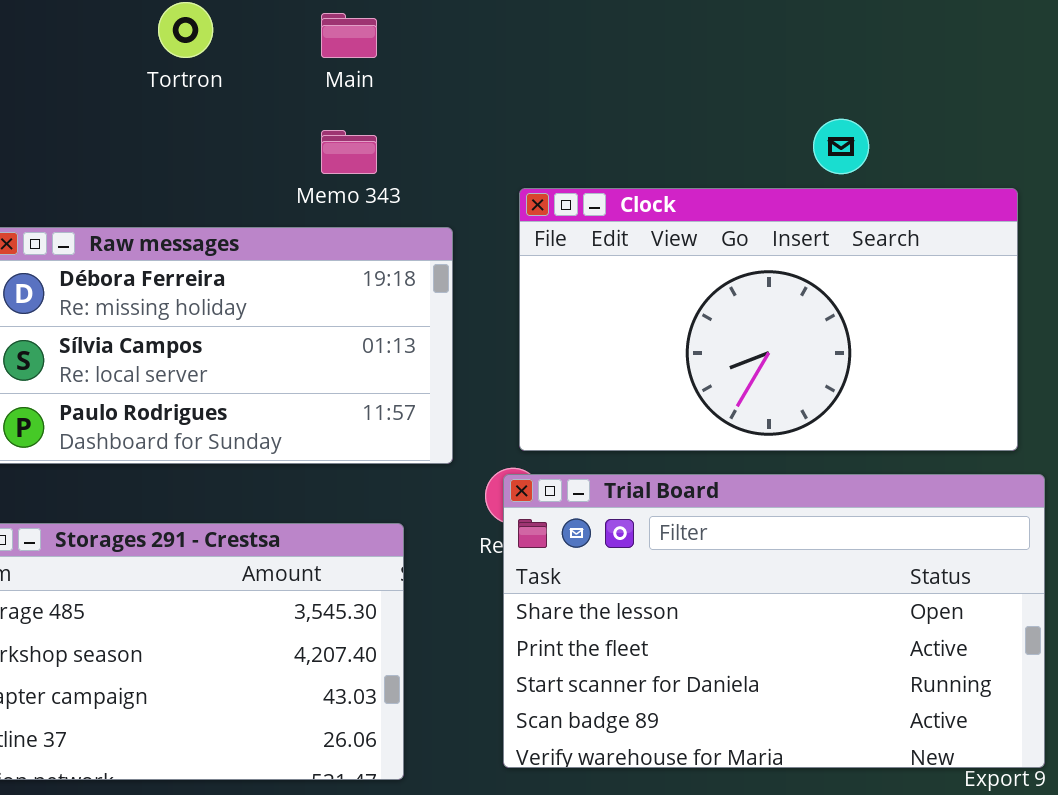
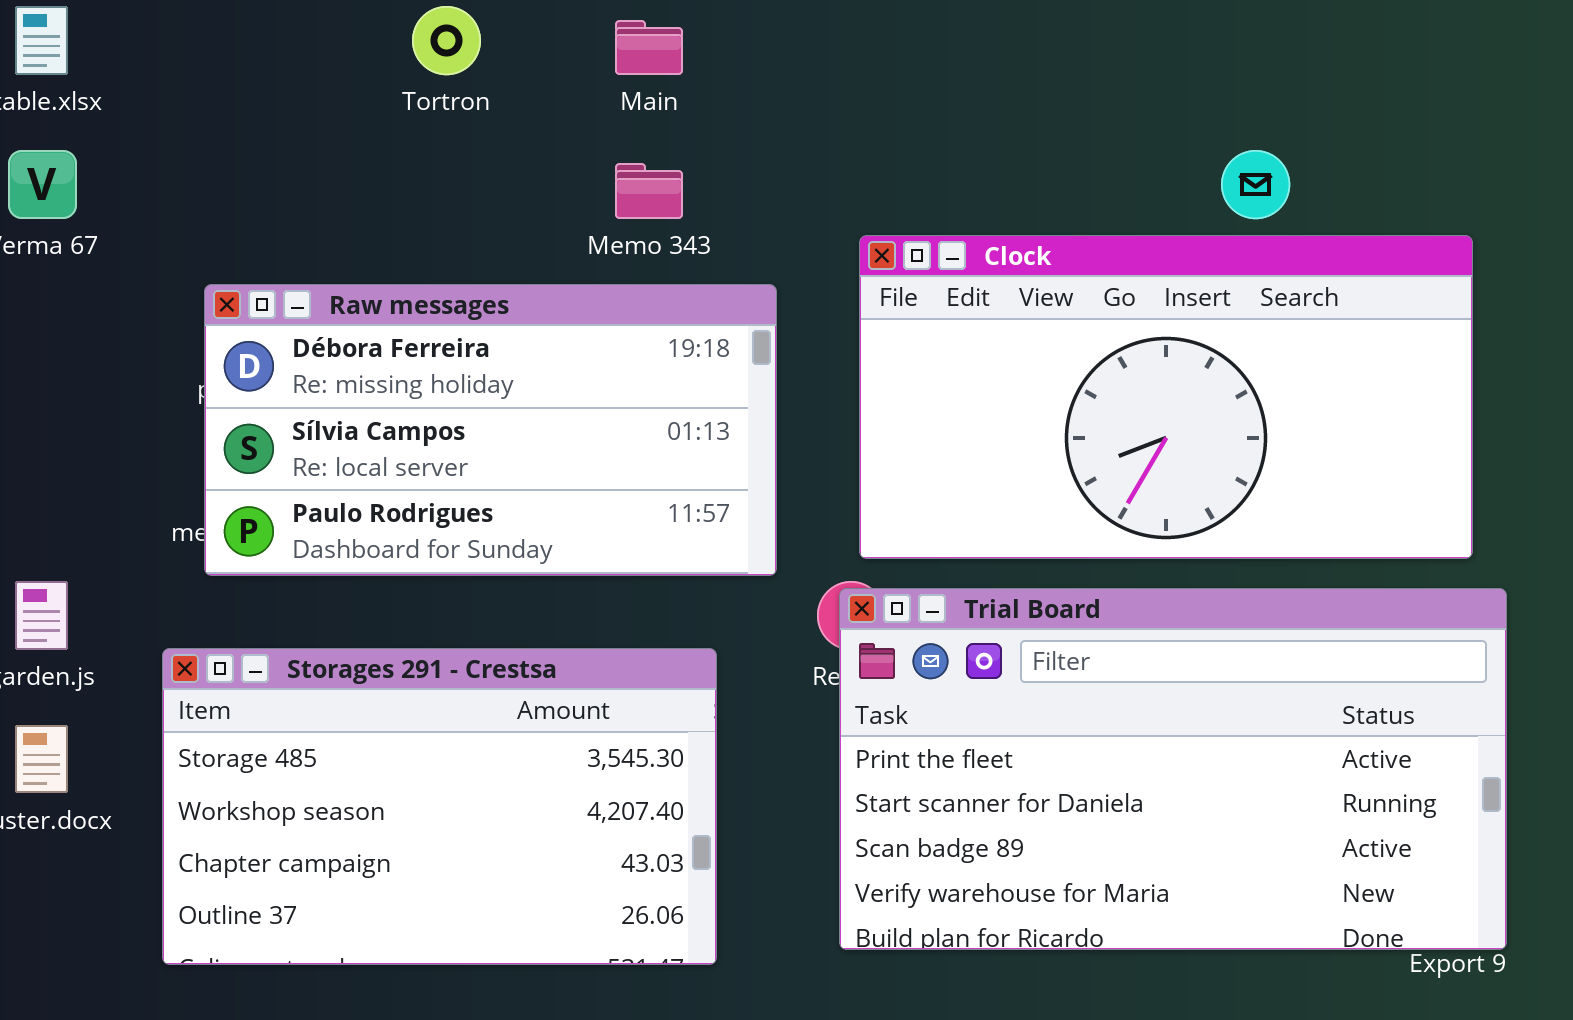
Trial Board: [503,474,1045,768] -> [839,588,1507,950], scrolled down 1 row

